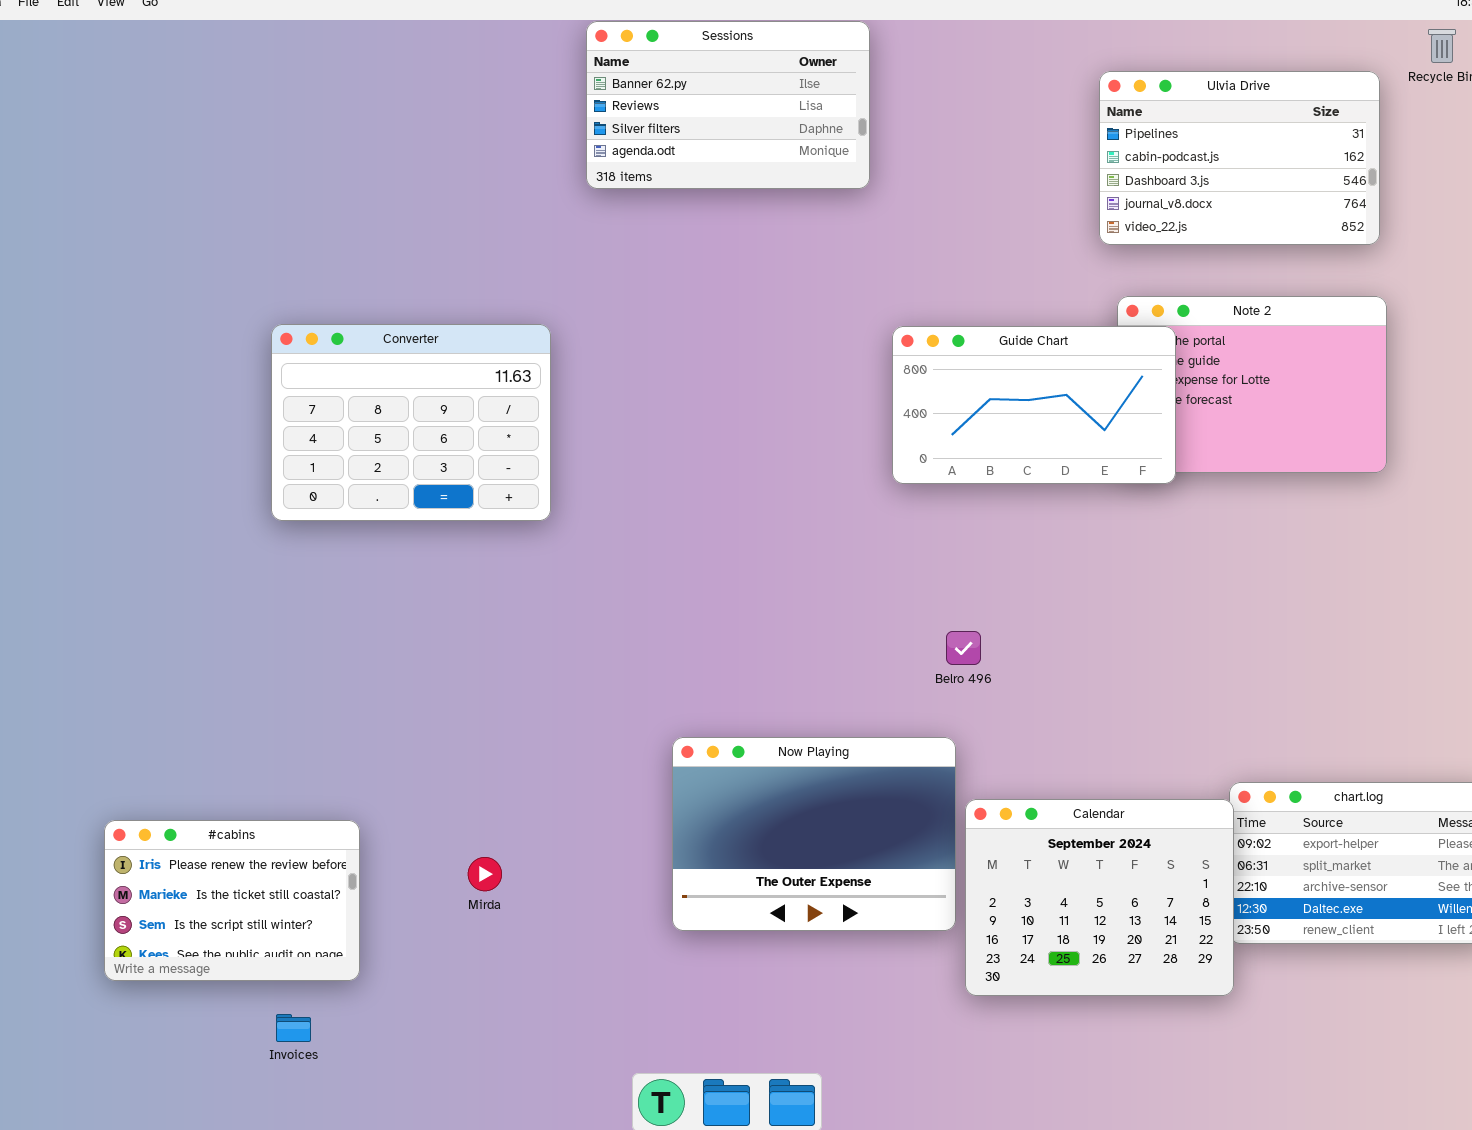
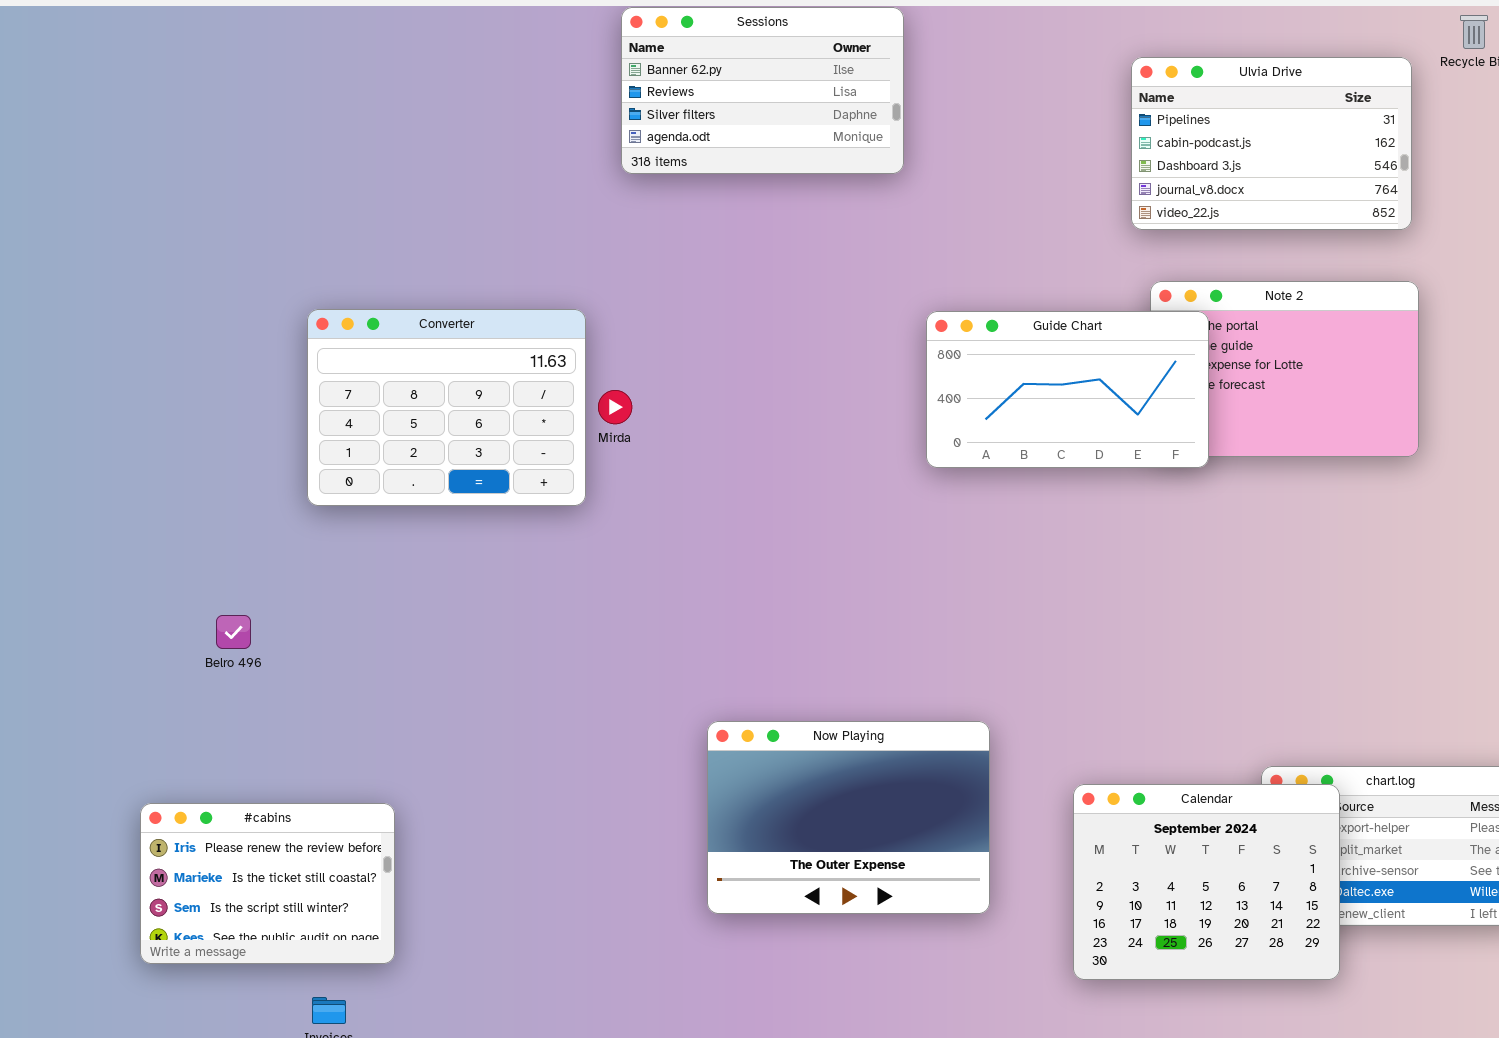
Belro 496: [946,631,981,665] -> [216,615,251,649], moved
Calendar: [965,799,1234,996] -> [1073,784,1340,980], moved
Mirda: [468,857,502,891] -> [598,390,632,424], moved

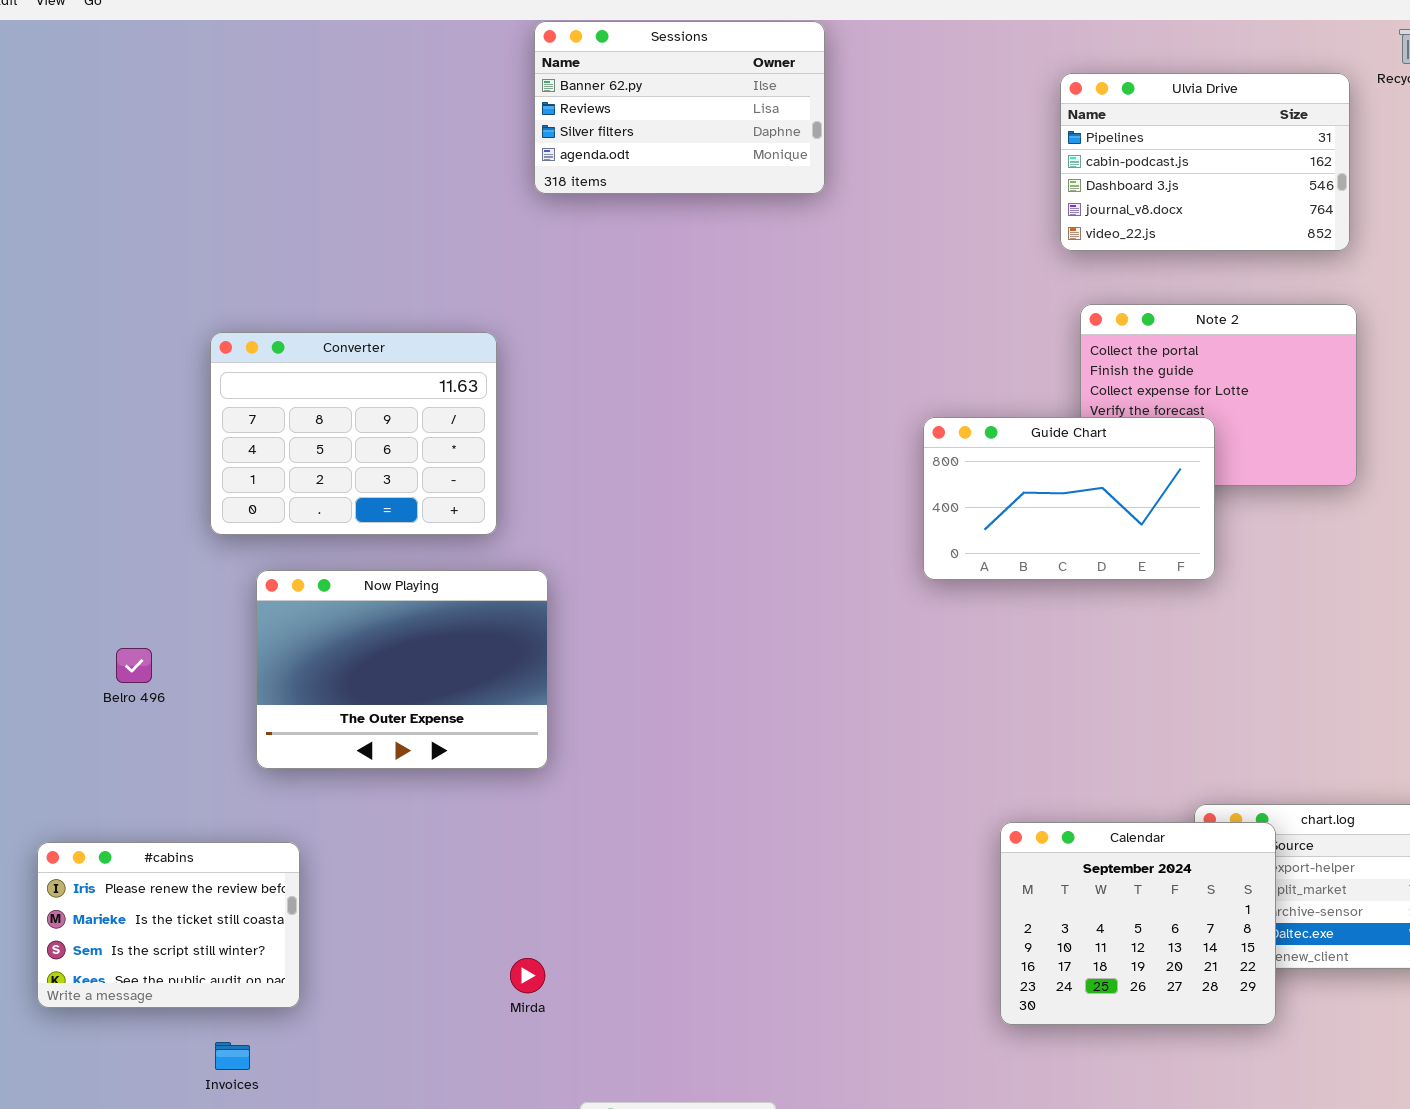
Guide Chart: [926,311,1209,468] -> [923,417,1215,580], moved
Mirda: [598,390,632,424] -> [510,958,545,993], moved
Now Playing: [707,721,990,914] -> [256,570,548,769], moved

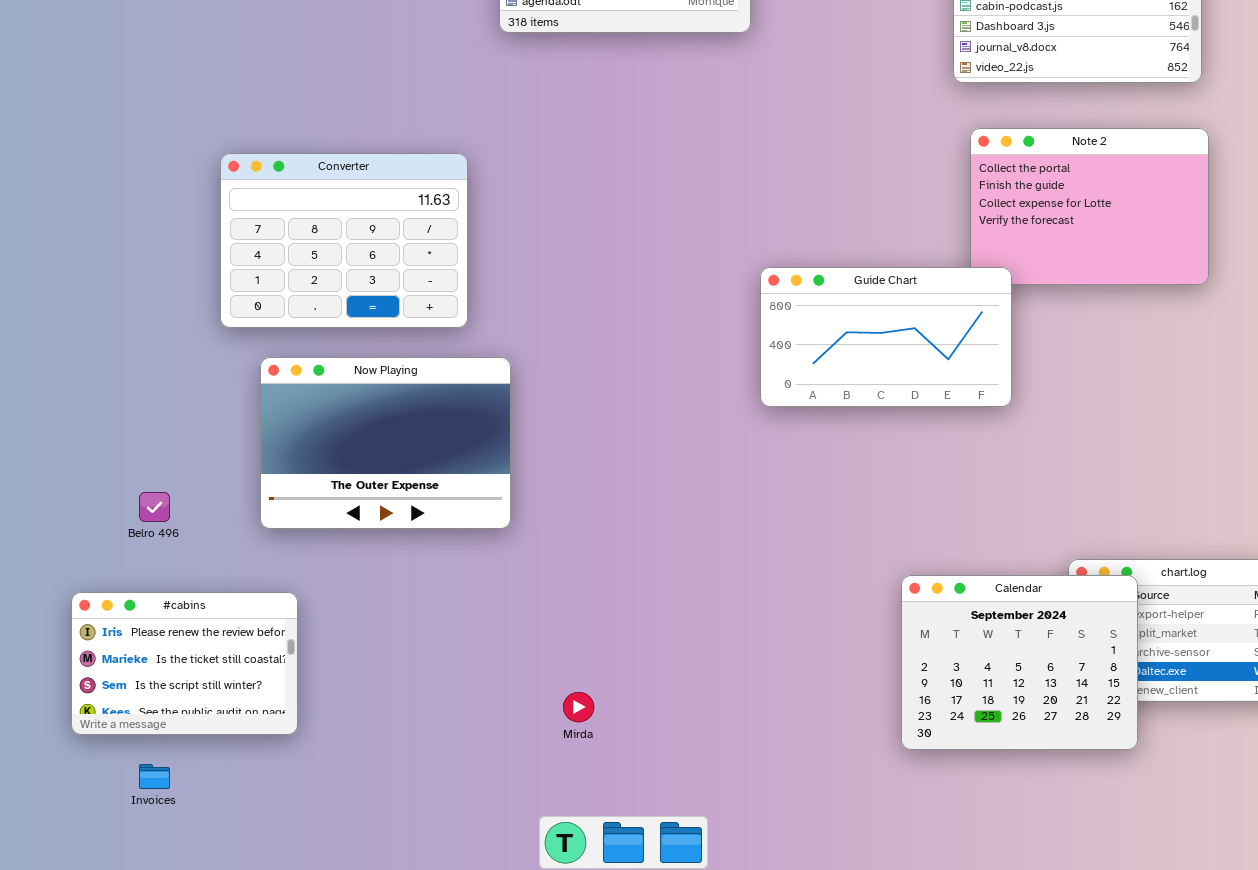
Guide Chart: [923,417,1215,580] -> [760,267,1012,407], moved
Belro 496: [116,648,152,683] -> [139,492,170,522], moved
Mirda: [510,958,545,993] -> [563,692,594,722], moved
Invoices: [215,1042,250,1070] -> [139,764,170,789], moved

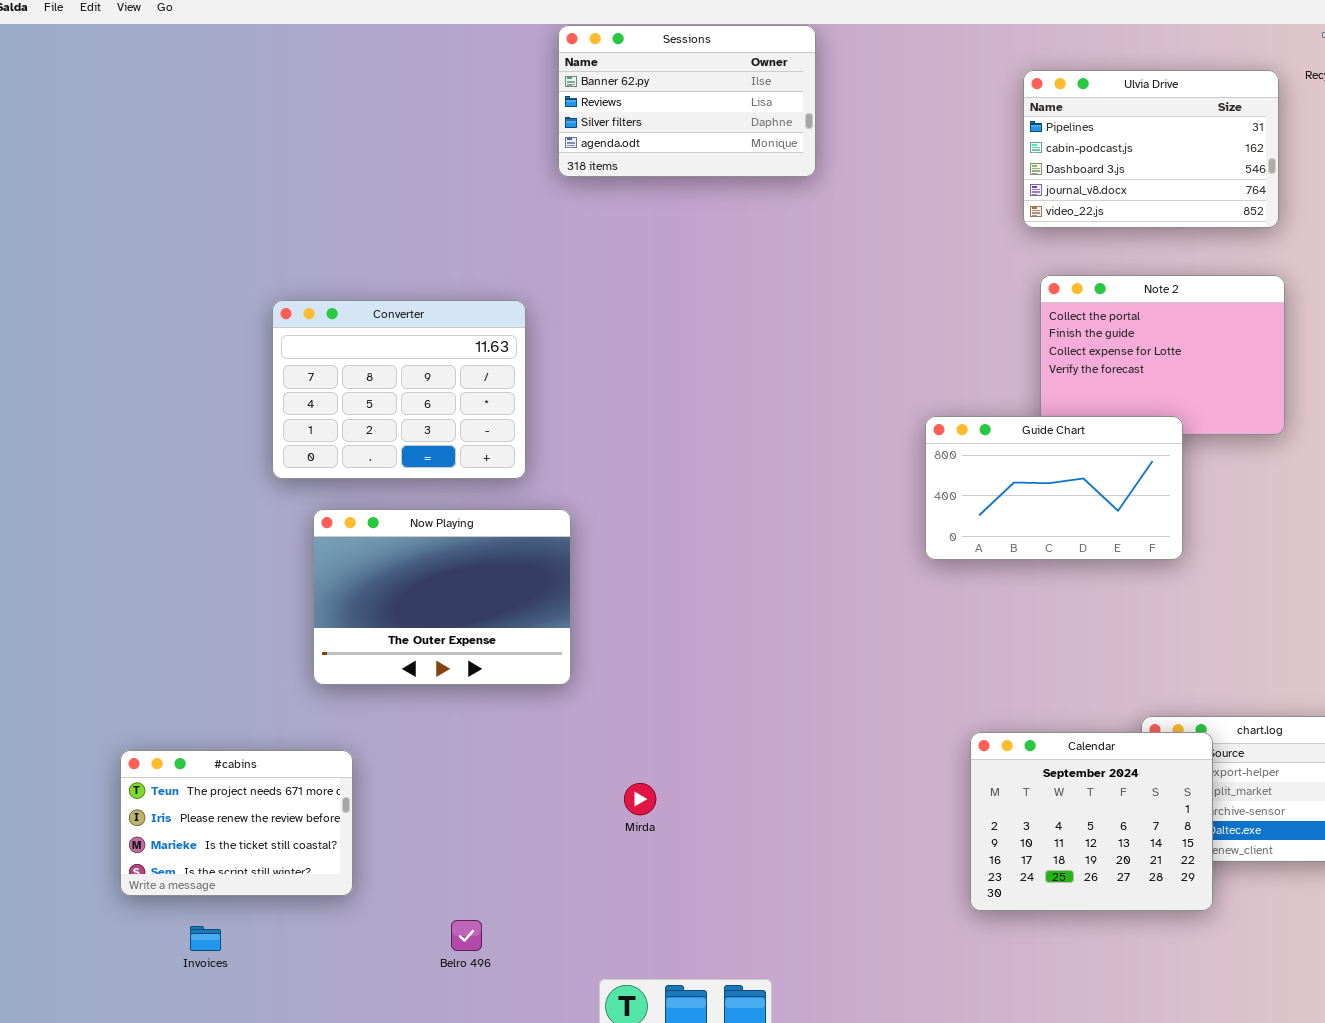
Guide Chart: [760,267,1012,407] -> [925,416,1183,560], moved
Belro 496: [139,492,170,522] -> [451,920,482,951], moved
#cabins: [71,592,298,735] -> [120,750,353,896], scrolled up 1 row
Mirda: [563,692,594,722] -> [624,783,656,815], moved

